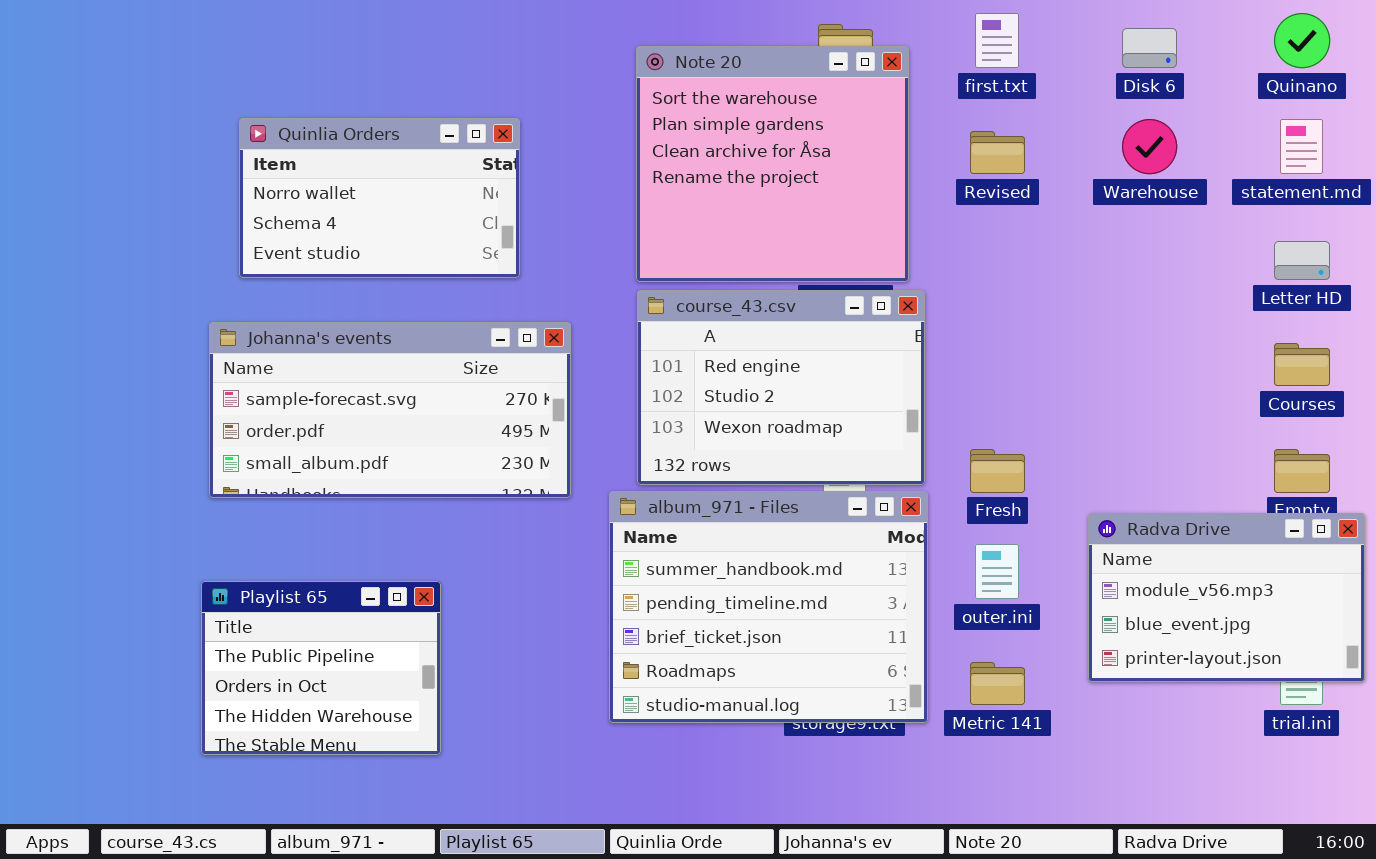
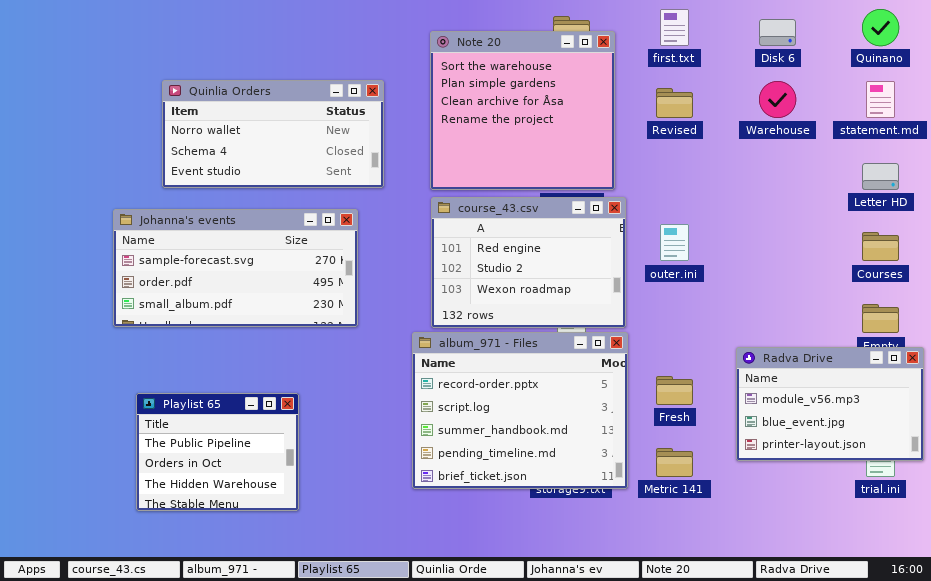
Quinlia Orders: [239,118,520,278] -> [162,80,384,188], resized
Johanna's events: [209,322,571,498] -> [113,209,358,327], moved
Fresh: [970,449,1025,493] -> [656,376,693,405], moved
album_971 - Files: [609,491,928,723] -> [412,332,628,489], scrolled up 2 rows
outer.ini: [975,544,1019,599] -> [660,224,689,261], moved

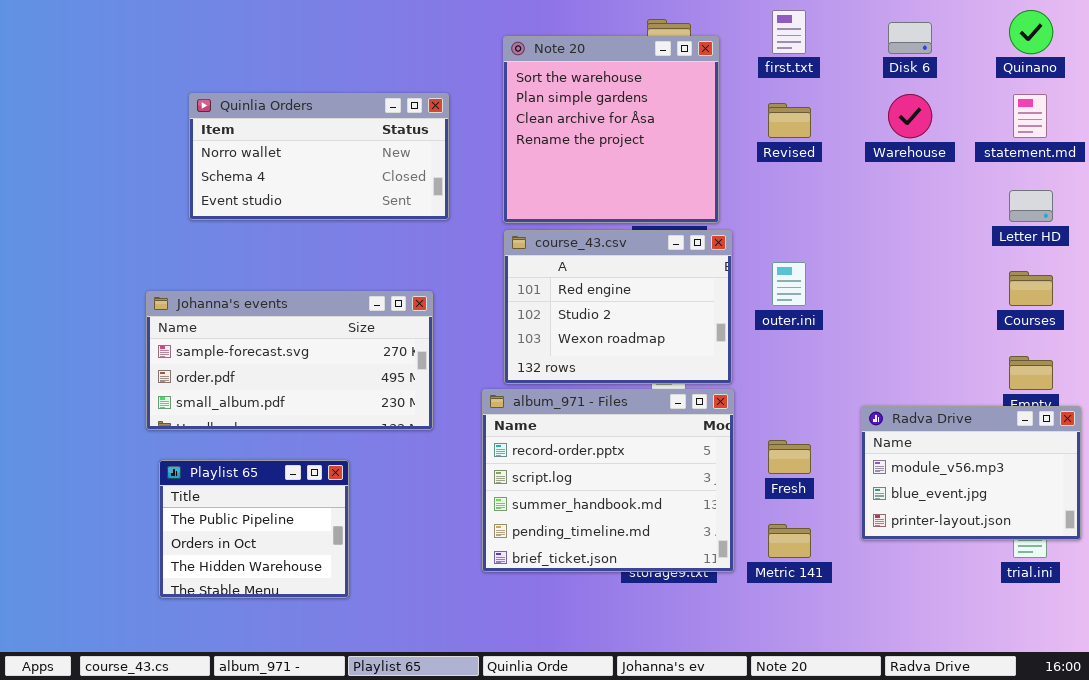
Johanna's events: [113,209,358,327] -> [146,291,433,430], moved

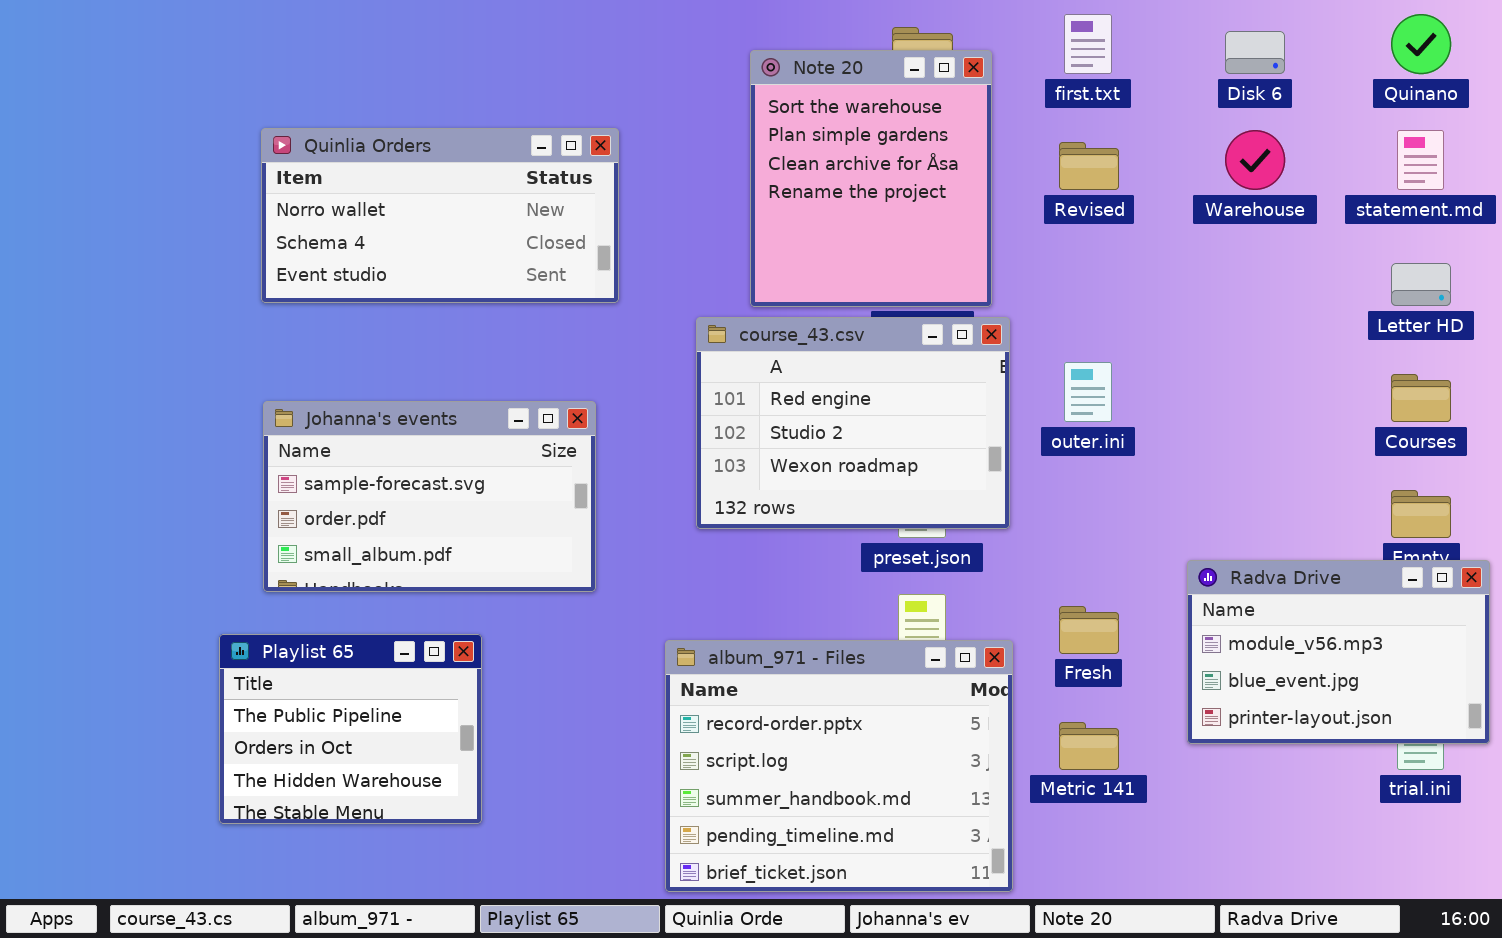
Note 20: [503,36,719,223] -> [750,50,992,307], resized
Johanna's events: [146,291,433,430] -> [263,401,596,592], resized
album_971 - Files: [482,389,734,572] -> [665,640,1013,892], moved

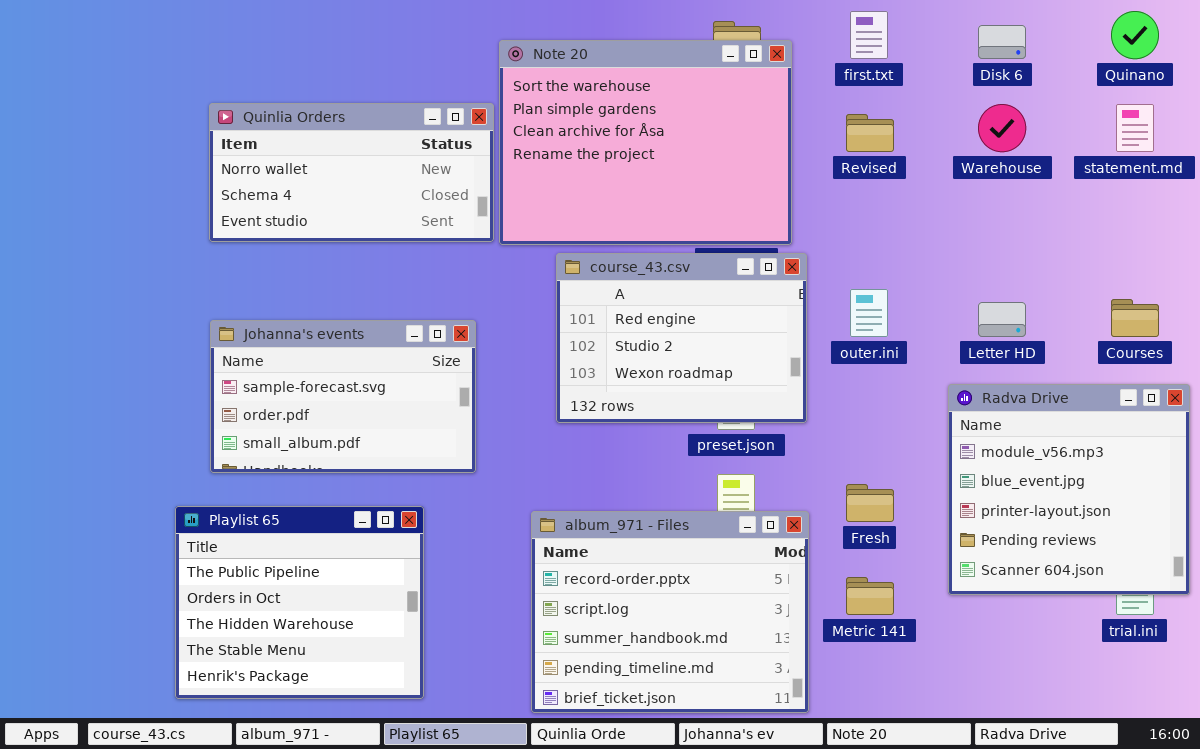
Note 20: [750,50,992,307] -> [499,40,792,245], resized
Letter HD: [1391,263,1451,306] -> [978,302,1026,337], moved
Radva Drive: [1187,560,1490,744] -> [948,384,1190,595], resized
Playlist 65: [219,634,482,824] -> [175,506,424,699], resized

